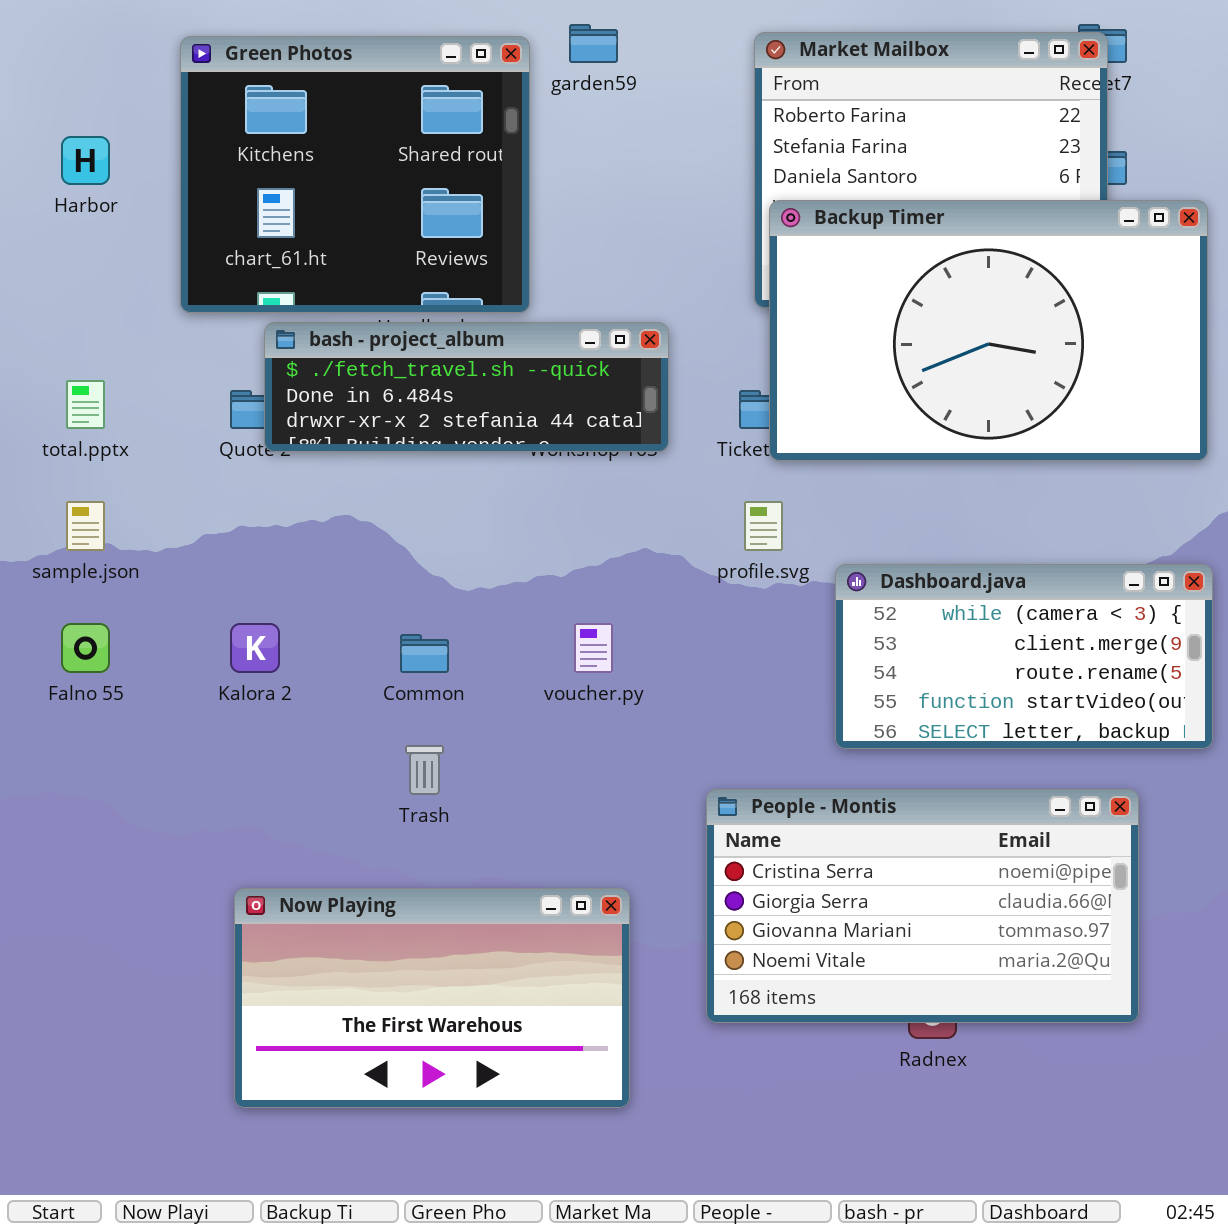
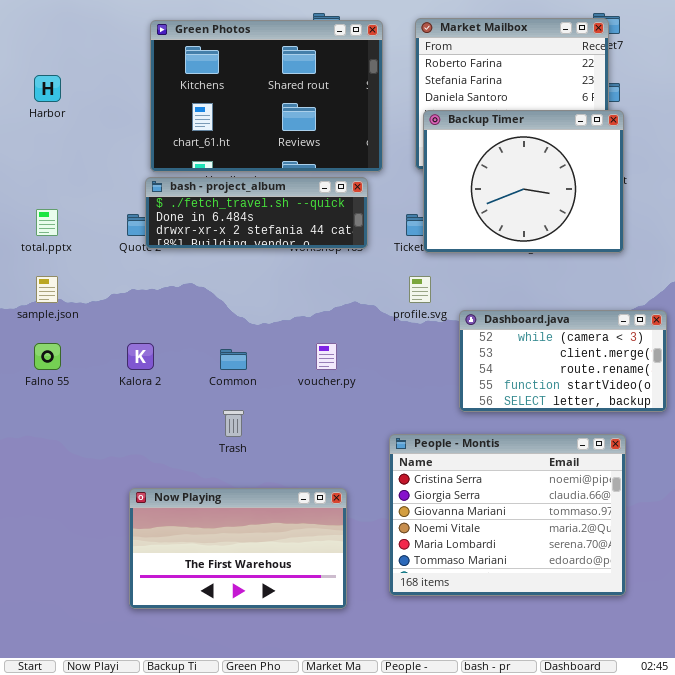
Green Photos: [180,36,530,313] -> [150,20,383,172], moved, resized
Backup Timer: [769,200,1208,461] -> [423,110,624,253], resized
People - Montis: [706,789,1139,1023] -> [389,434,626,596], resized

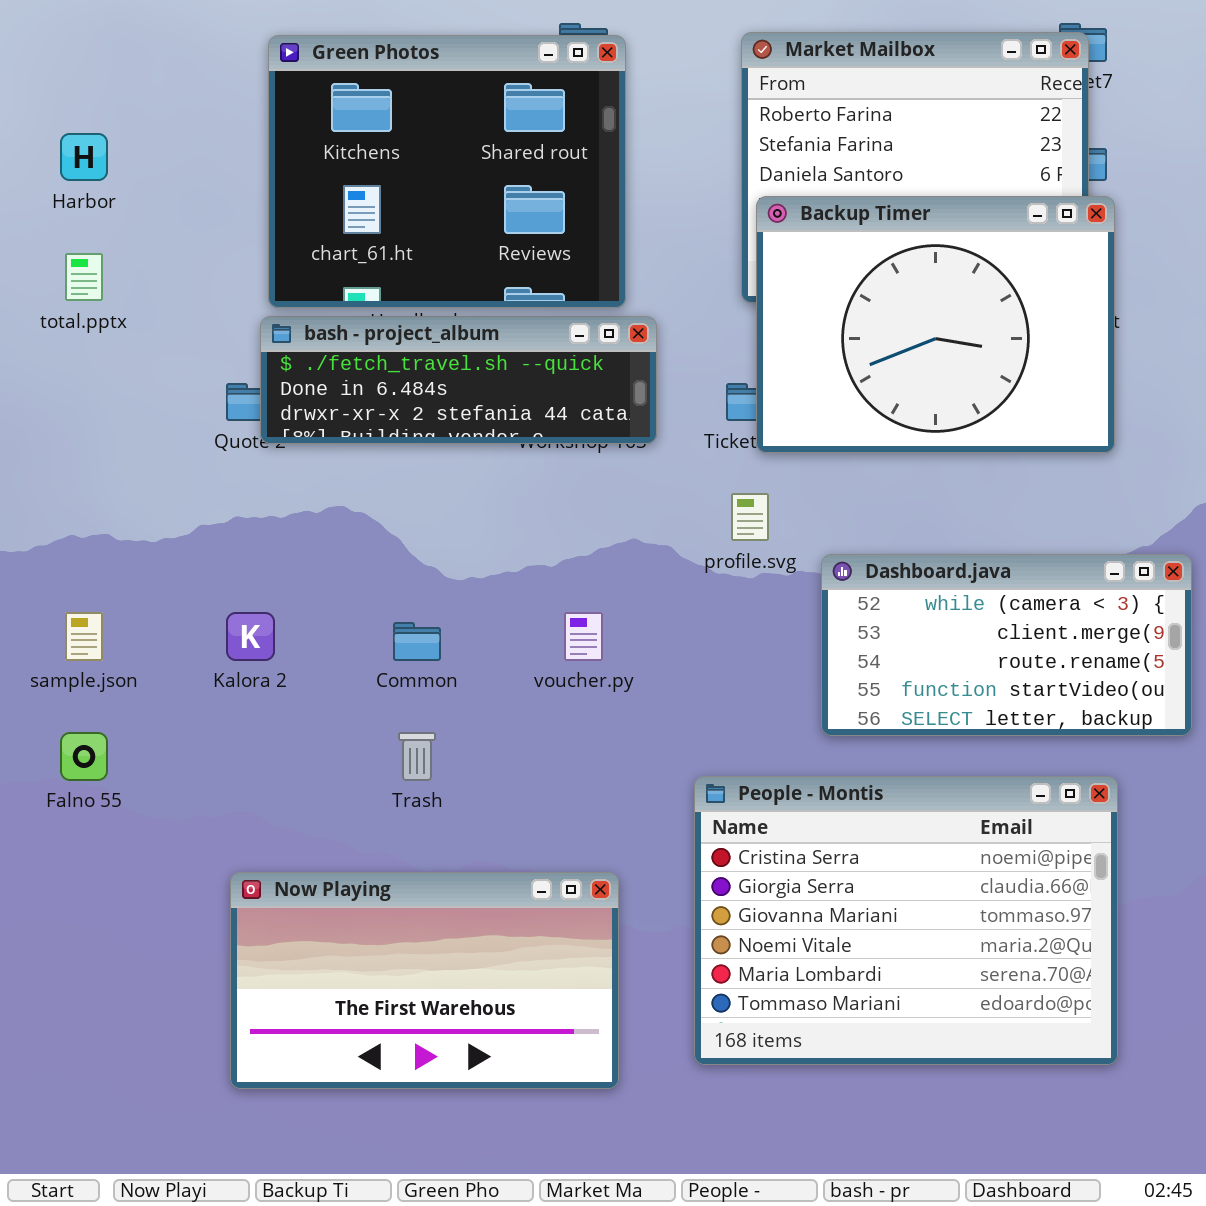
Green Photos: [150,20,383,172] -> [268,35,626,308], resized
total.pptx: [36,209,58,236] -> [65,253,103,301], moved
sample.json: [36,276,58,303] -> [65,612,103,661], moved
Falno 55: [34,343,61,370] -> [60,732,108,781], moved

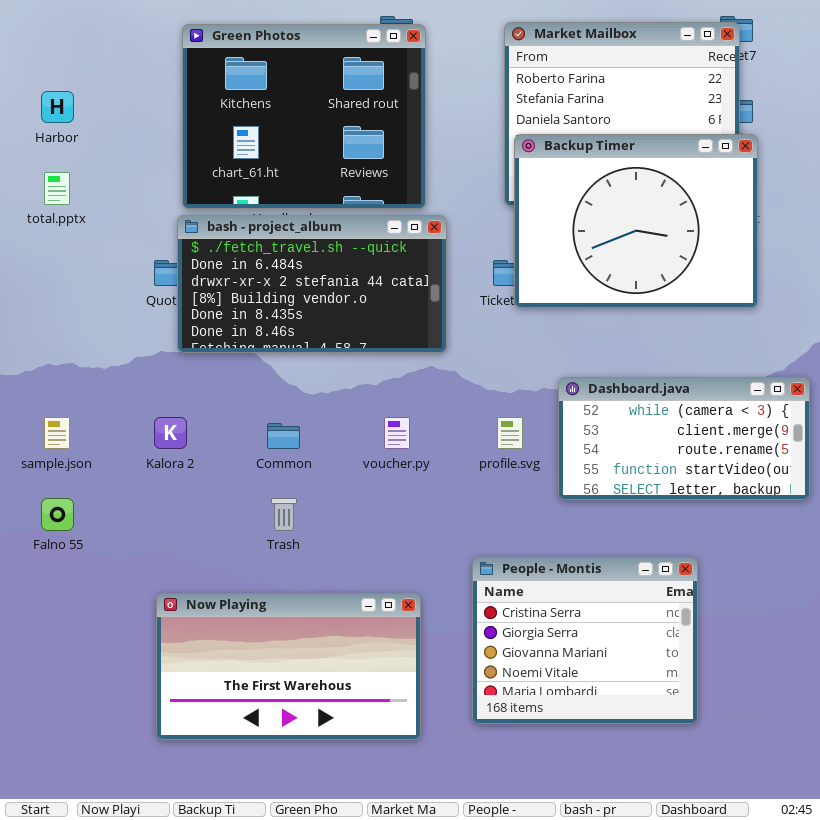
bash - project_album: [260,316,657,444] -> [177,215,447,353], resized
profile.svg: [731,493,769,541] -> [497,417,523,449], moved
People - Montis: [694,776,1118,1065] -> [472,557,698,724], resized

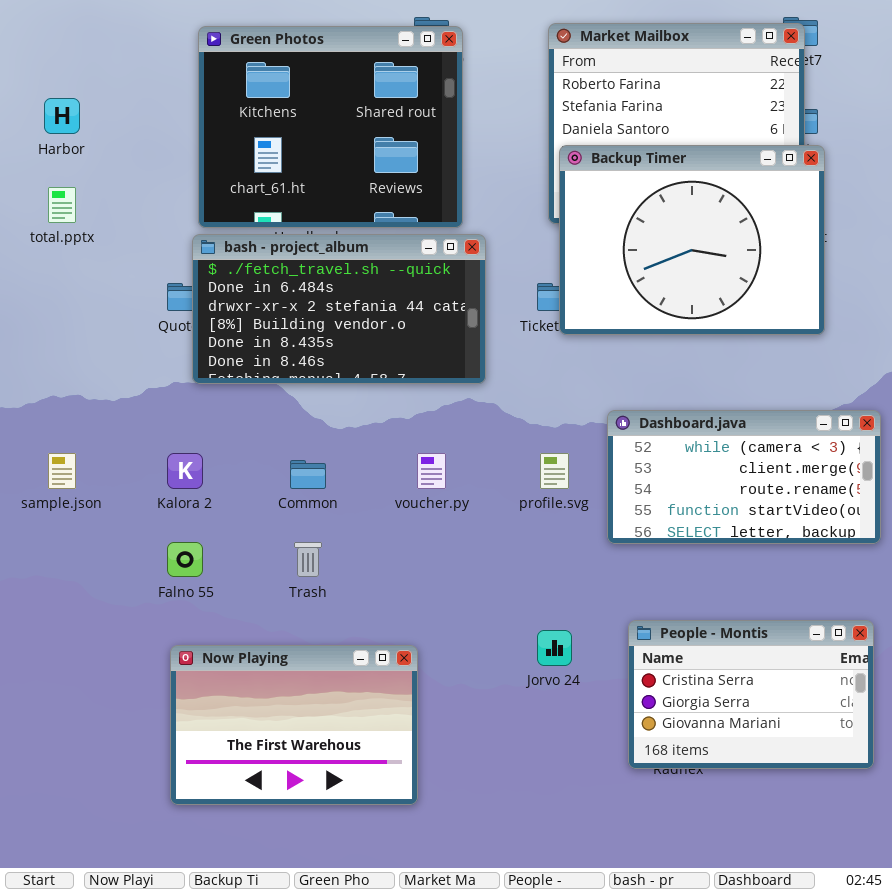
Falno 55: [41,498,74,531] -> [167,542,203,577], moved
People - Montis: [472,557,698,724] -> [628,620,874,769], moved, resized
Now Playing: [156,593,421,740] -> [170,645,418,805], resized

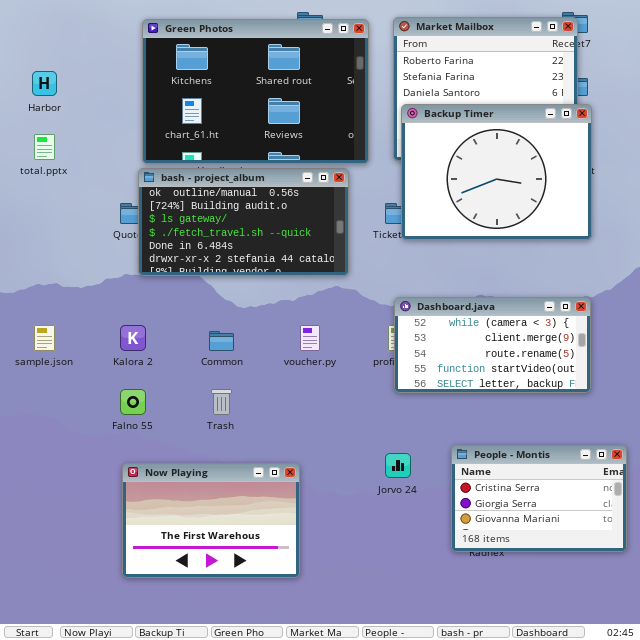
Green Photos: [198,26,463,228] -> [142,19,369,164], resized
bash - project_album: [192,234,486,384] -> [138,168,349,276], scrolled up 3 rows
Dashboard.java: [607,410,881,544] -> [394,297,591,393], moved

